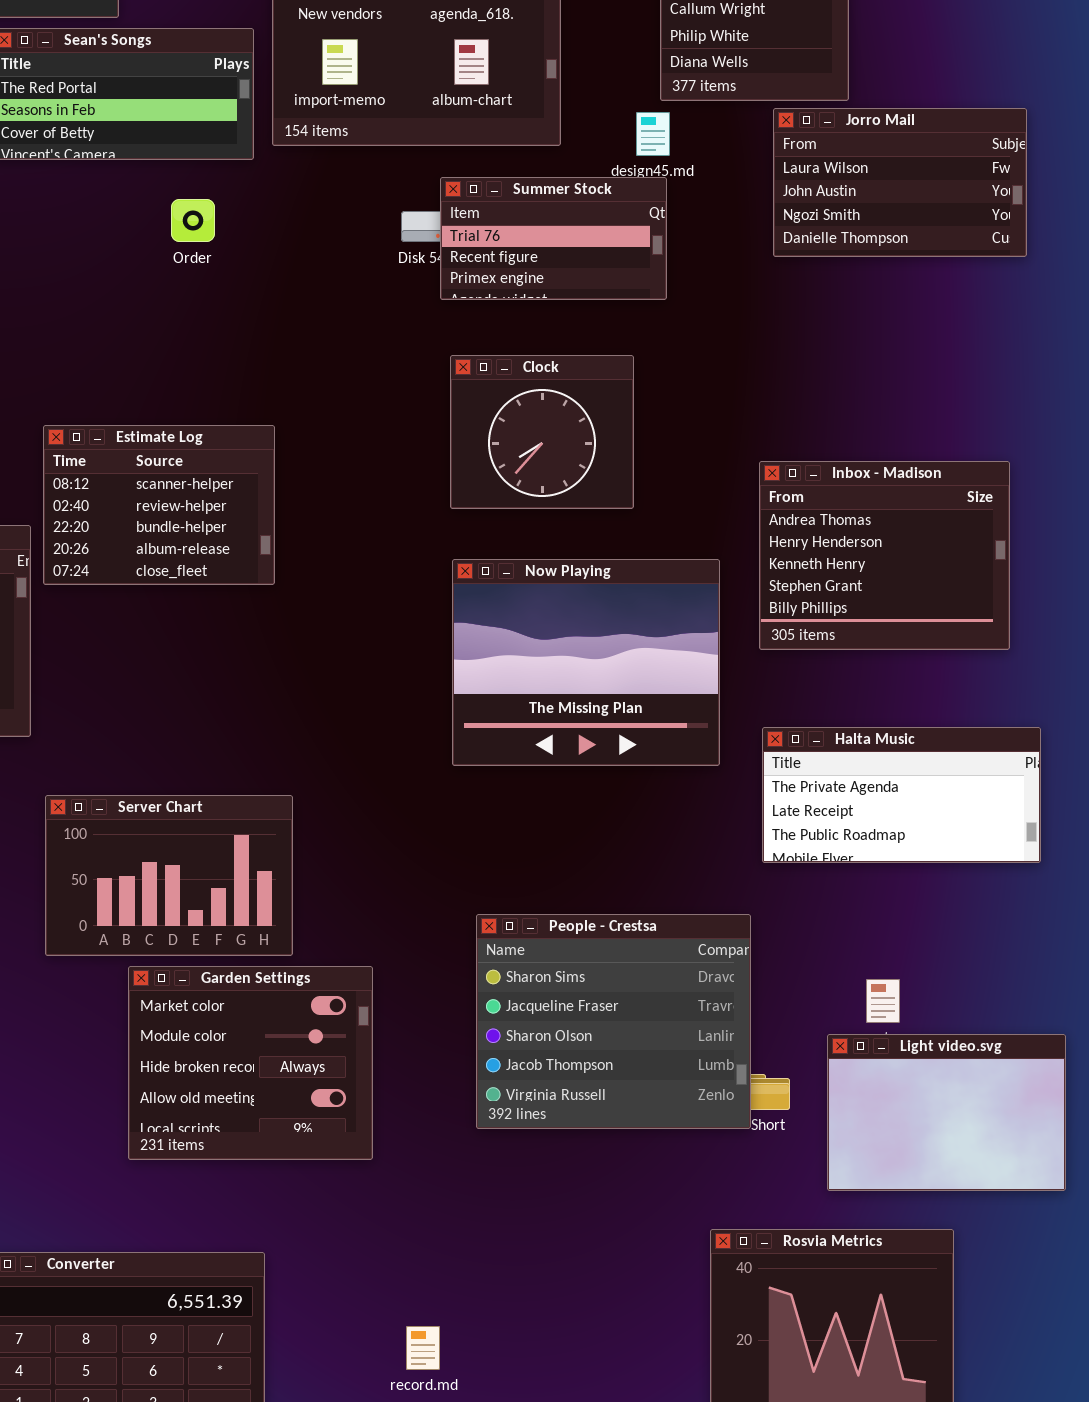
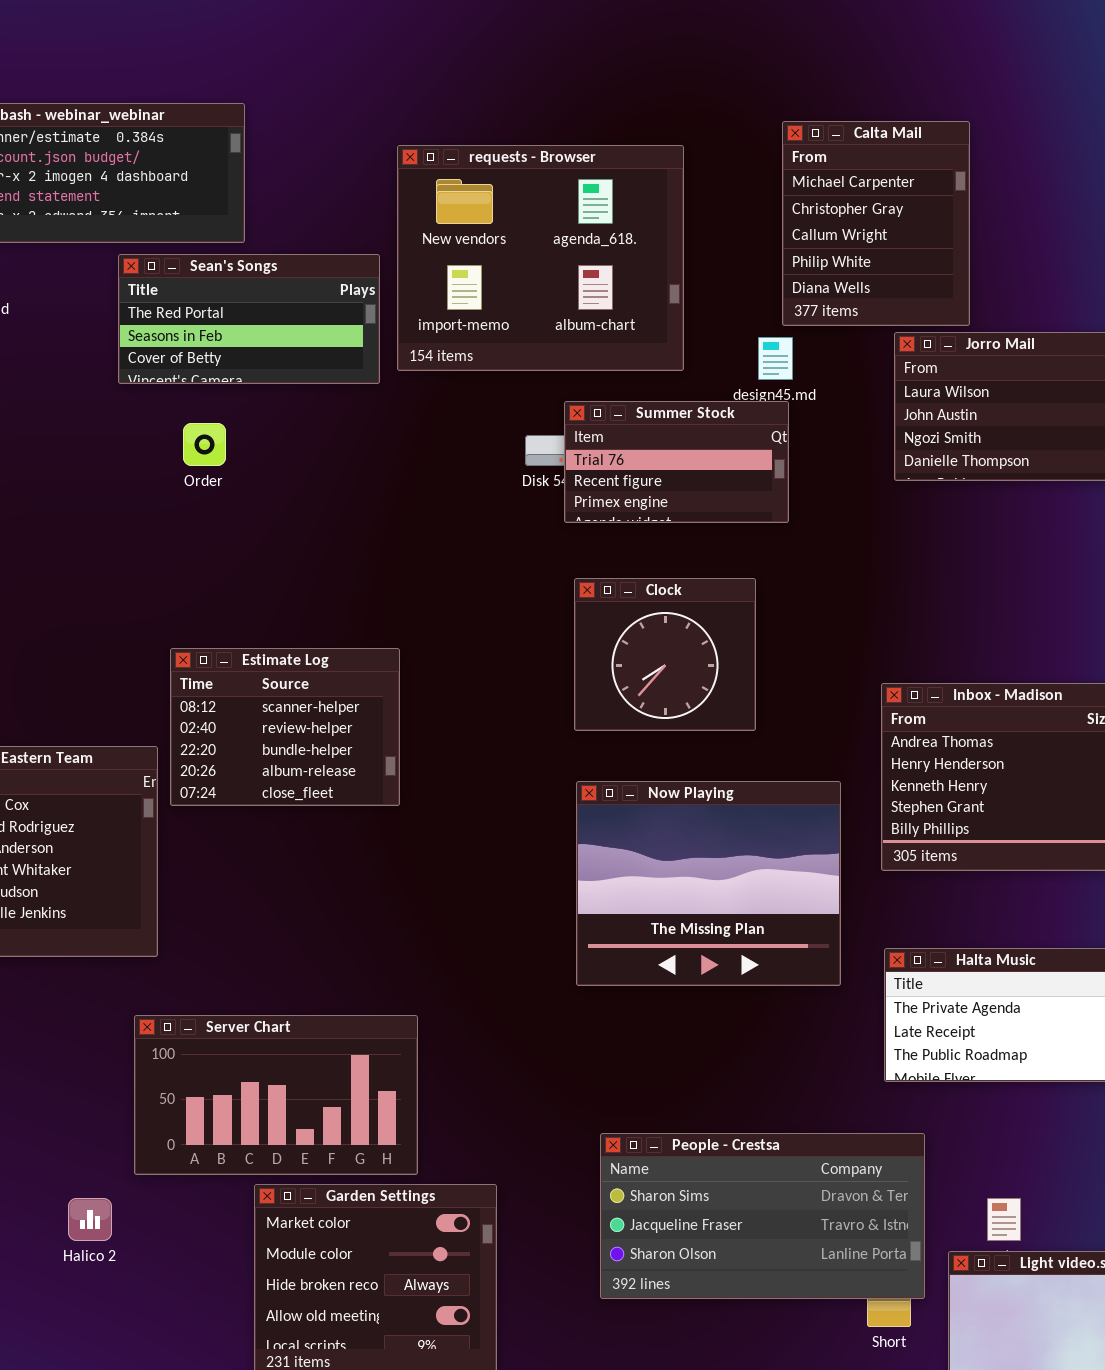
Order: [171,199,215,242] -> [183,423,226,466], moved
Server Chart: [45,795,293,956] -> [134,1015,418,1175], resized
People - Crestsa: [476,914,751,1129] -> [600,1133,925,1299], resized

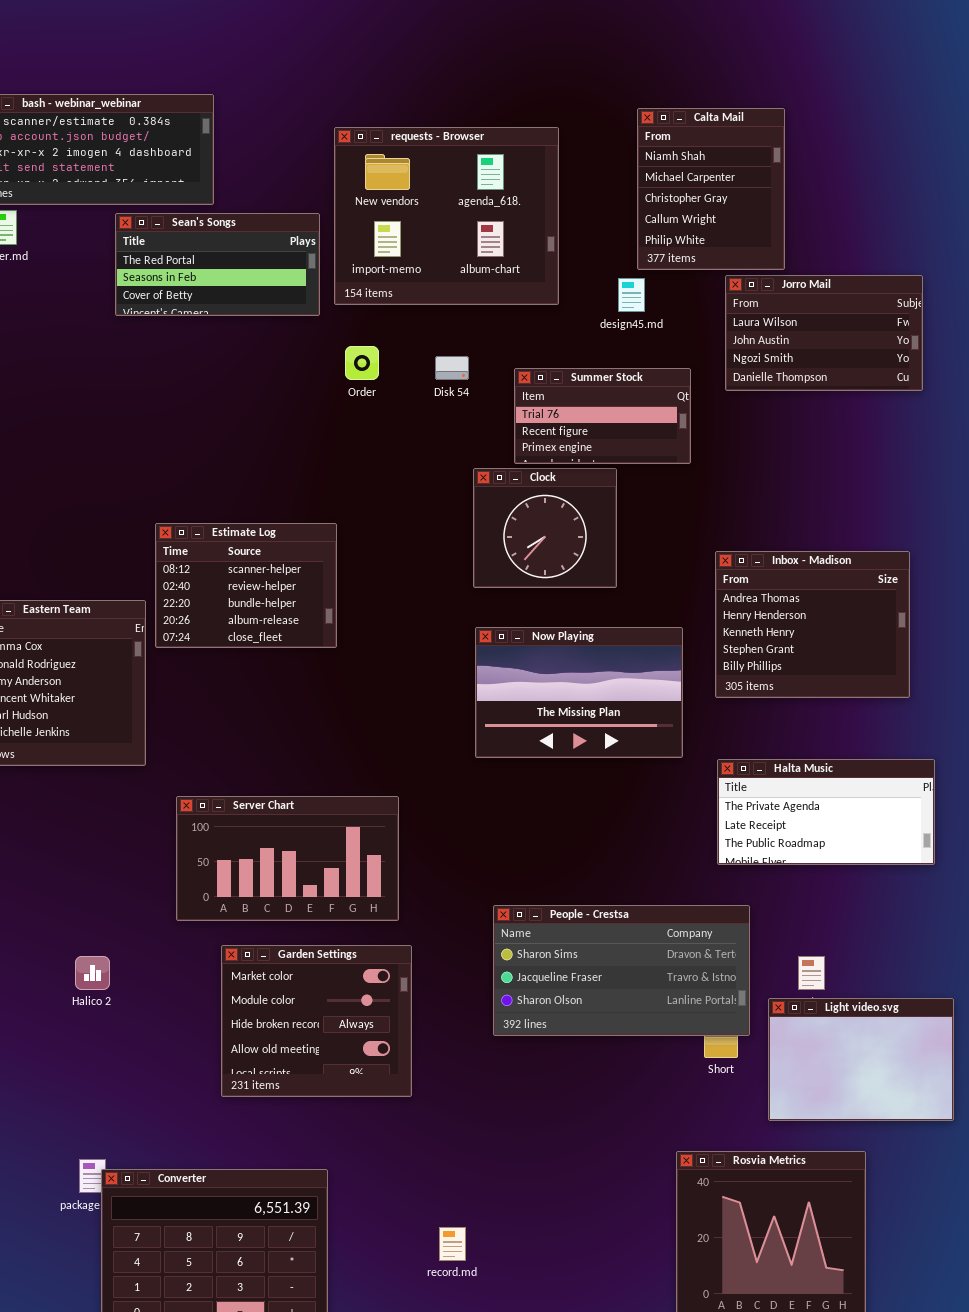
Calta Mail: [782,121,970,326] -> [637,108,785,270], scrolled up 1 row
Summer Stock: [564,401,789,523] -> [514,368,691,464], moved
Order: [183,423,226,466] -> [345,346,379,380], moved
Now Playing: [576,781,841,986] -> [475,627,683,758], resized
Server Chart: [134,1015,418,1175] -> [176,796,399,921], moved

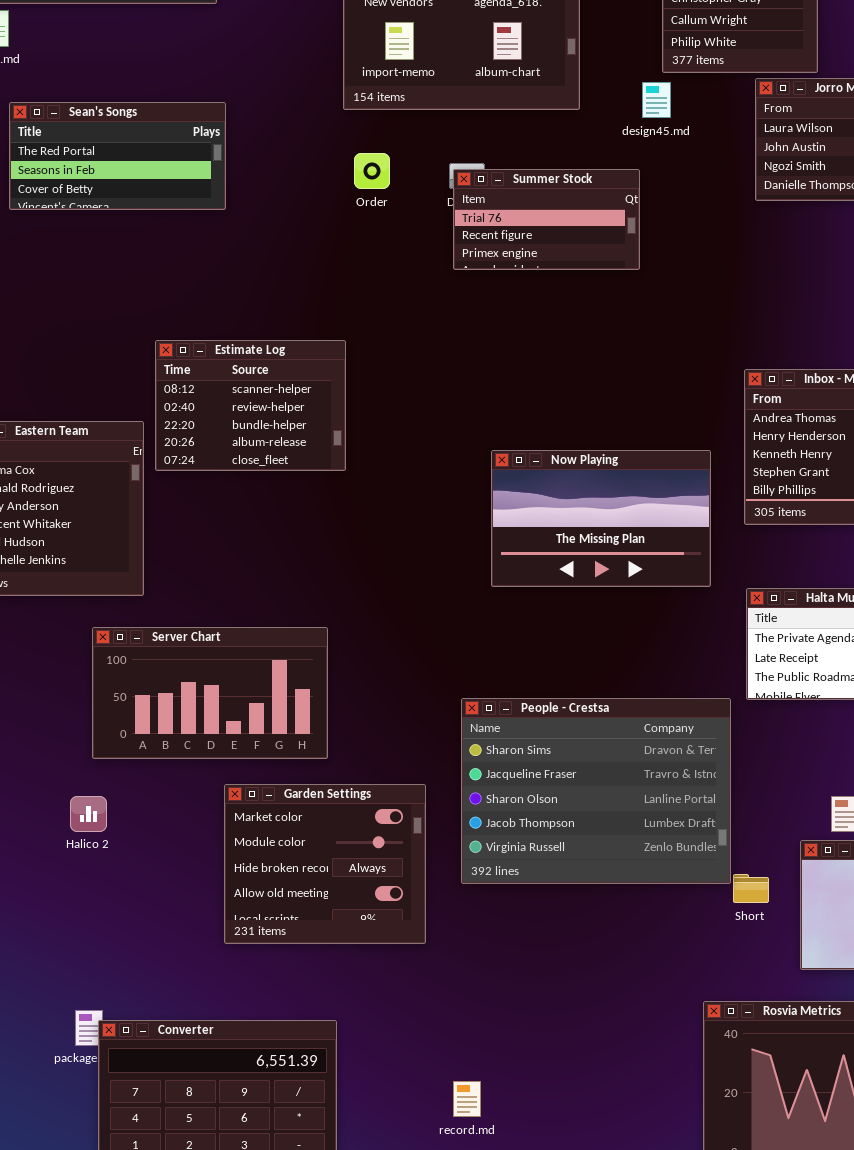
Sean's Songs: [115,213,320,316] -> [9,102,226,210], moved
Summer Stock: [514,368,691,464] -> [453,169,640,270], moved
Clock: [473,468,617,588] -> none, closed
Server Chart: [176,796,399,921] -> [92,627,328,759], moved
People - Crestsa: [493,905,750,1036] -> [461,698,731,884], moved, resized

